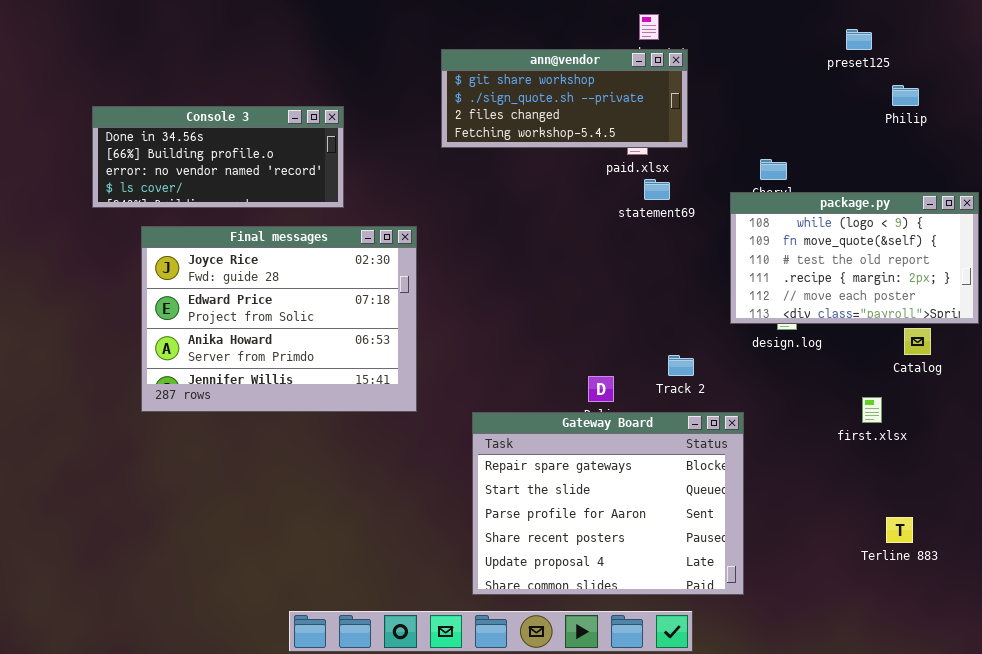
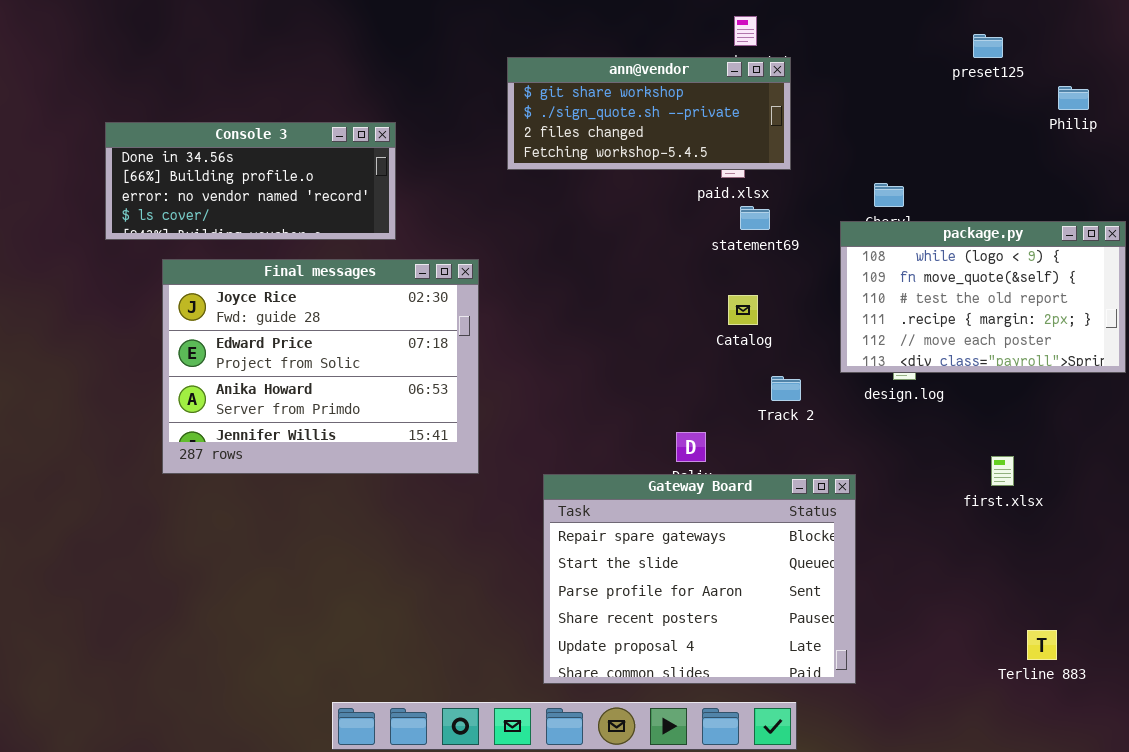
Philip: [892,85,919,106] -> [1058,86,1089,110], moved
Catalog: [904,328,931,355] -> [728,295,758,325], moved
Track 2: [668,355,694,376] -> [771,376,801,401], moved
Terline 883: [886,517,913,543] -> [1027,630,1057,660], moved

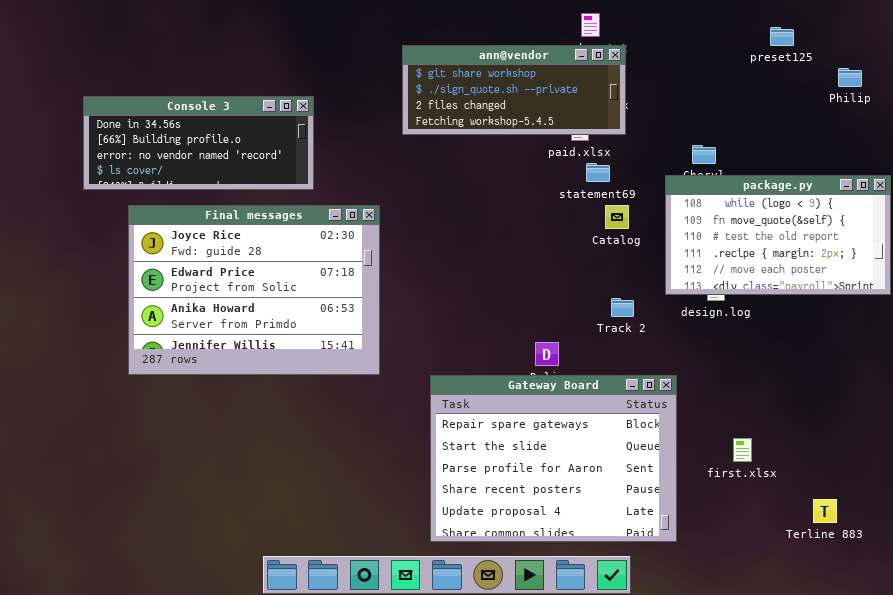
Catalog: [728,295,758,325] -> [605,205,629,229], moved
first.xlsx: [991,456,1014,486] -> [733,438,752,462], moved

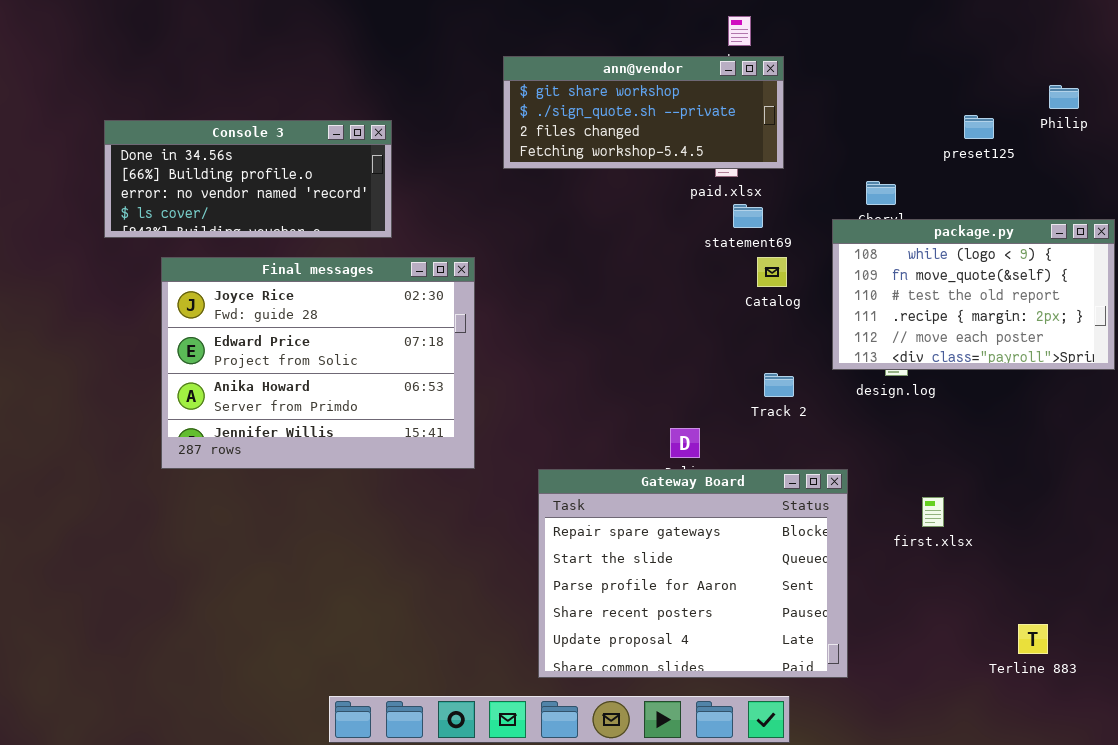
preset125: [770,27,794,46] -> [964,115,994,139], moved
first.xlsx: [733,438,752,462] -> [922,497,944,527], moved

